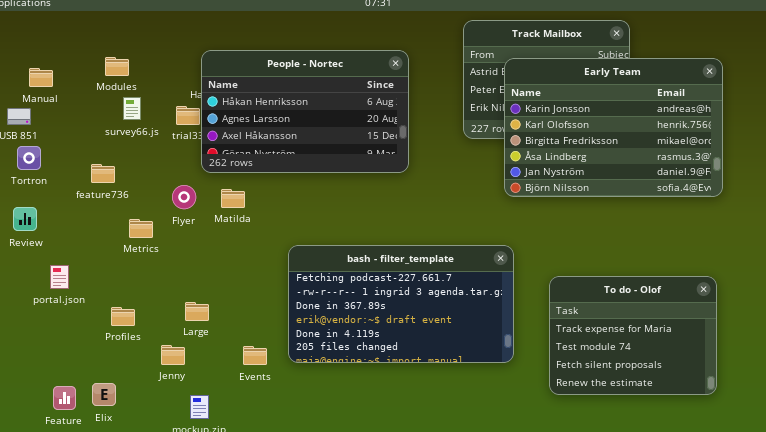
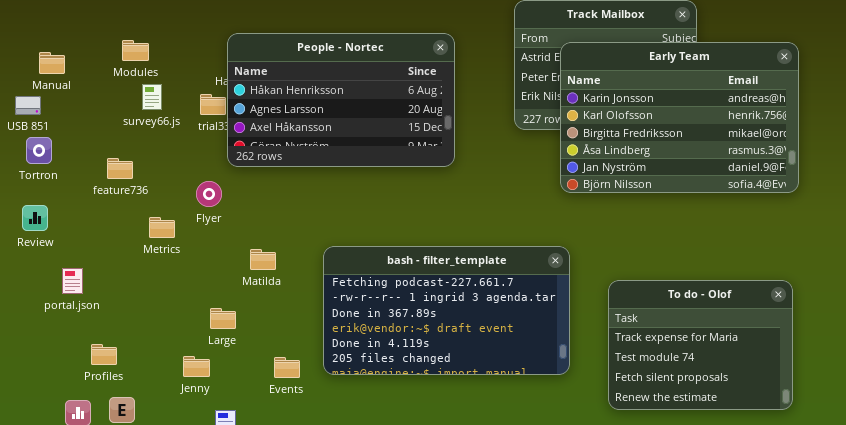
Matilda: [221,189,245,208] -> [250,249,276,270], moved
Profiles: [111,307,135,326] -> [91,344,117,365], moved

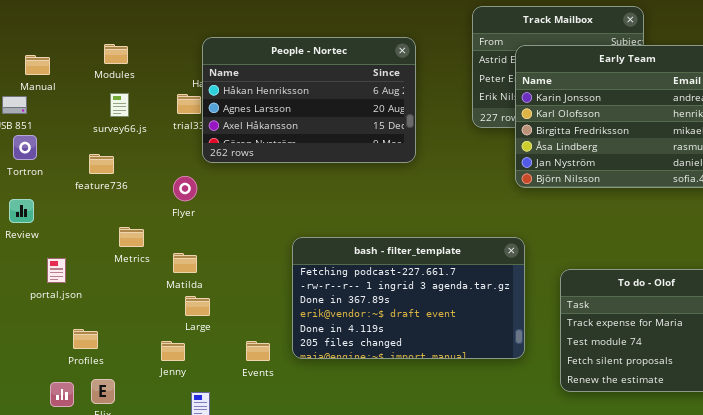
survey66.js: [142,84,162,110] -> [110,93,129,117], moved
Metrics: [149,217,175,238] -> [119,227,144,247], moved
Matilda: [250,249,276,270] -> [173,253,197,273], moved

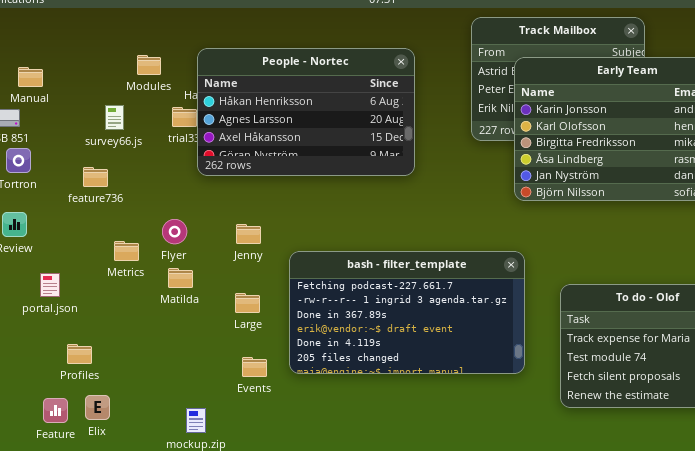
Modules: [104,44,128,64] -> [137,55,161,75], moved
Flyer: [173,176,197,201] -> [162,219,187,244], moved
Large: [185,296,210,316] -> [235,293,260,313], moved
Jenny: [161,341,185,361] -> [236,224,261,244], moved

